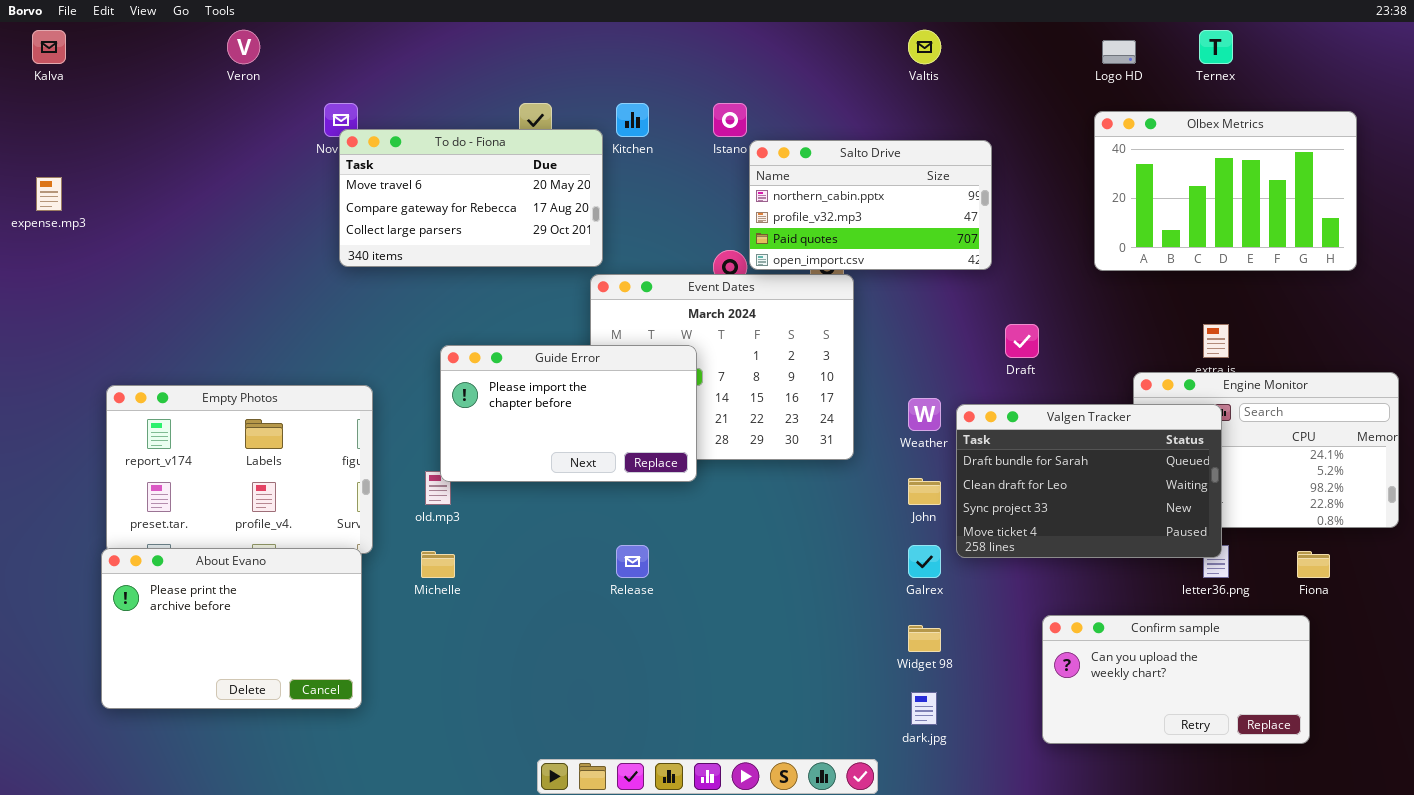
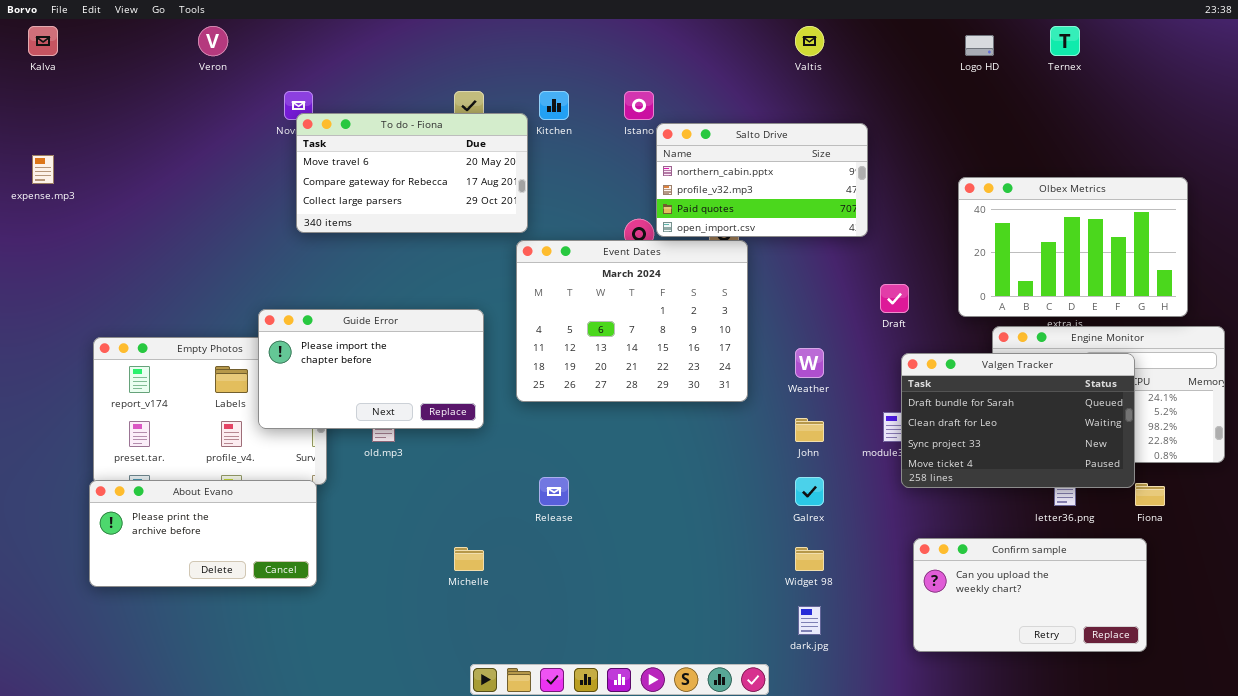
Olbex Metrics: [1094,111,1357,271] -> [958,177,1188,317], moved
Guide Error: [440,345,697,482] -> [258,309,484,429], moved
Valgen Tracker: [956,404,1222,558] -> [901,353,1135,488], moved
About Evano: [101,548,362,709] -> [89,480,317,587], resized
Michelle: [421,551,455,578] -> [454,547,484,571], moved

